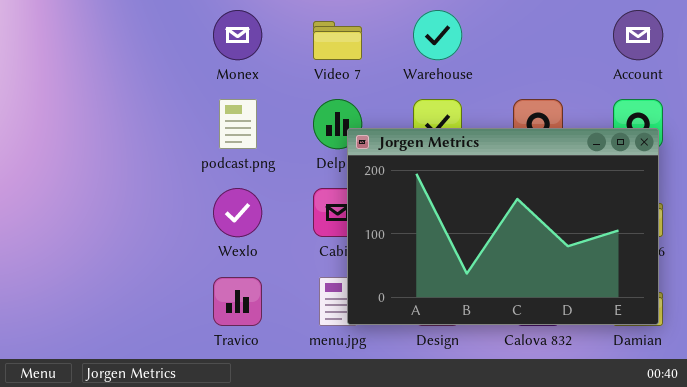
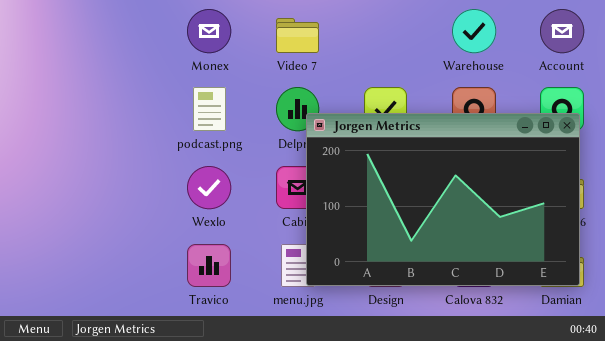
Warehouse: [413,10,462,60] -> [452,9,496,53], moved

